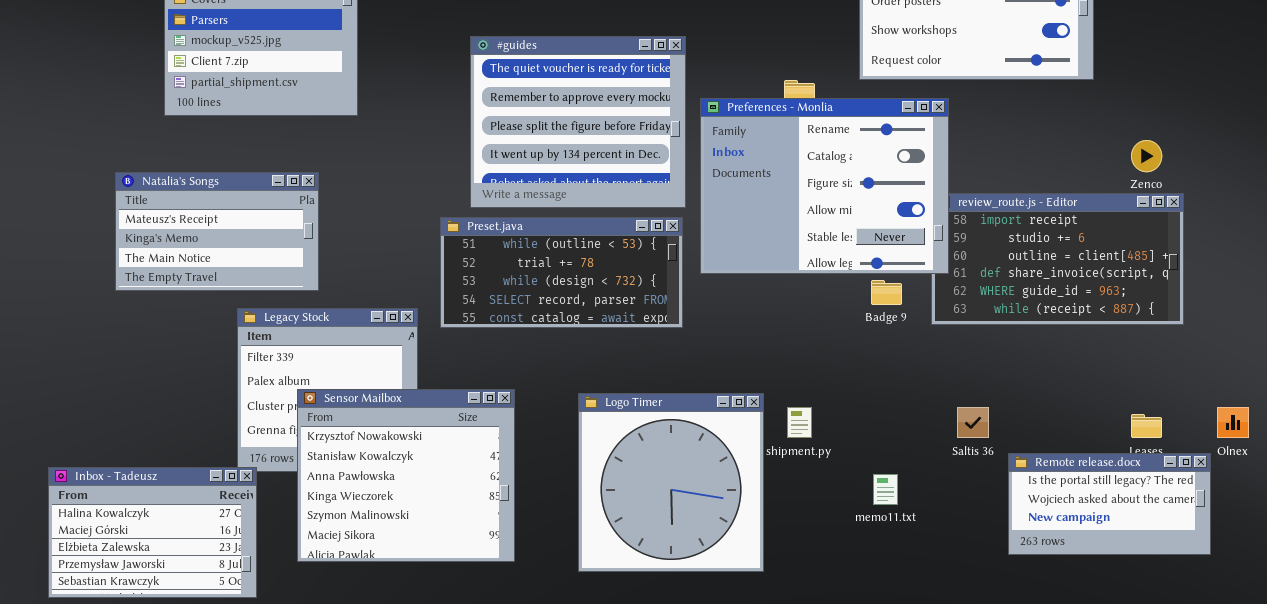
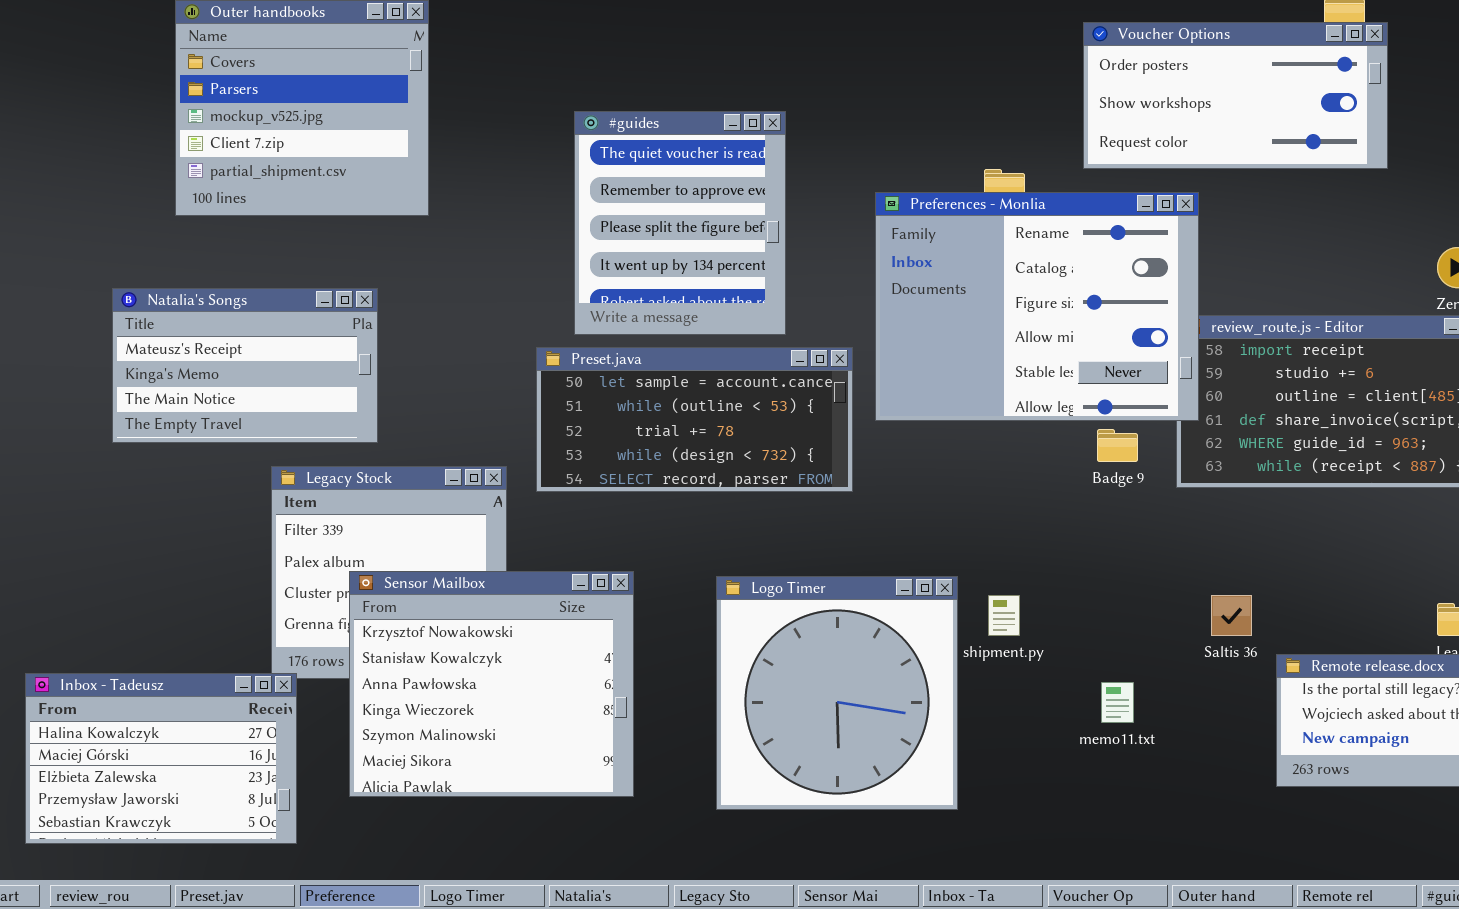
#guides: [470,36,686,208] -> [574,111,786,335], resized
Preset.java: [440,217,683,328] -> [536,347,853,492], scrolled up 1 row

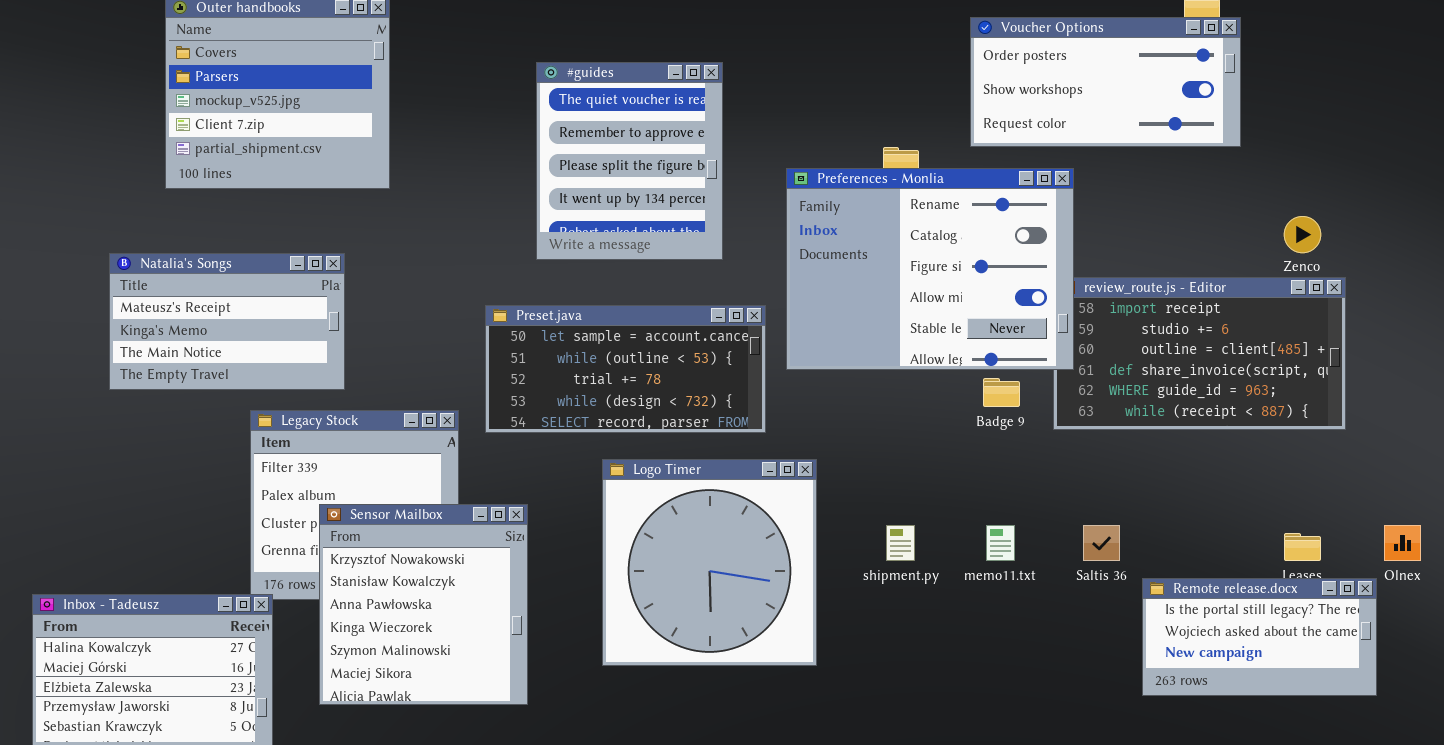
#guides: [574,111,786,335] -> [536,62,723,260], moved
Sensor Mailbox: [349,571,634,797] -> [319,504,528,705], resized
Logo Timer: [716,576,958,810] -> [602,459,817,666], moved
memo11.txt: [1101,682,1134,723] -> [986,525,1015,561], moved

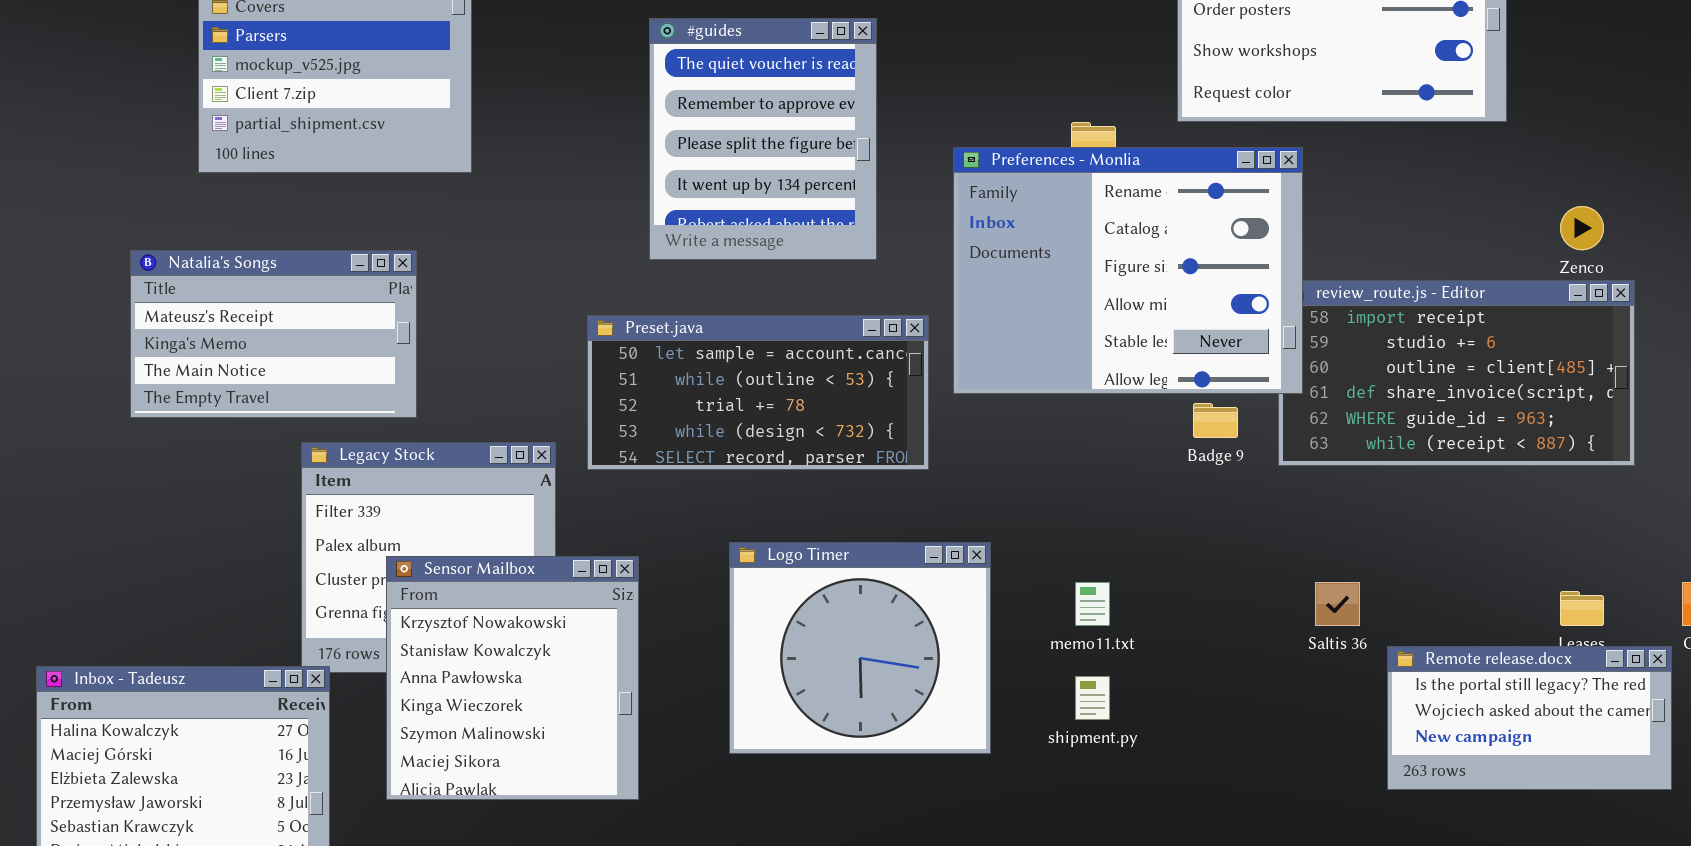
Logo Timer: [602,459,817,666] -> [729,542,991,754], resized
shipment.py: [886,525,915,561] -> [1075,676,1110,720], moved
memo11.txt: [986,525,1015,561] -> [1075,582,1110,626], moved

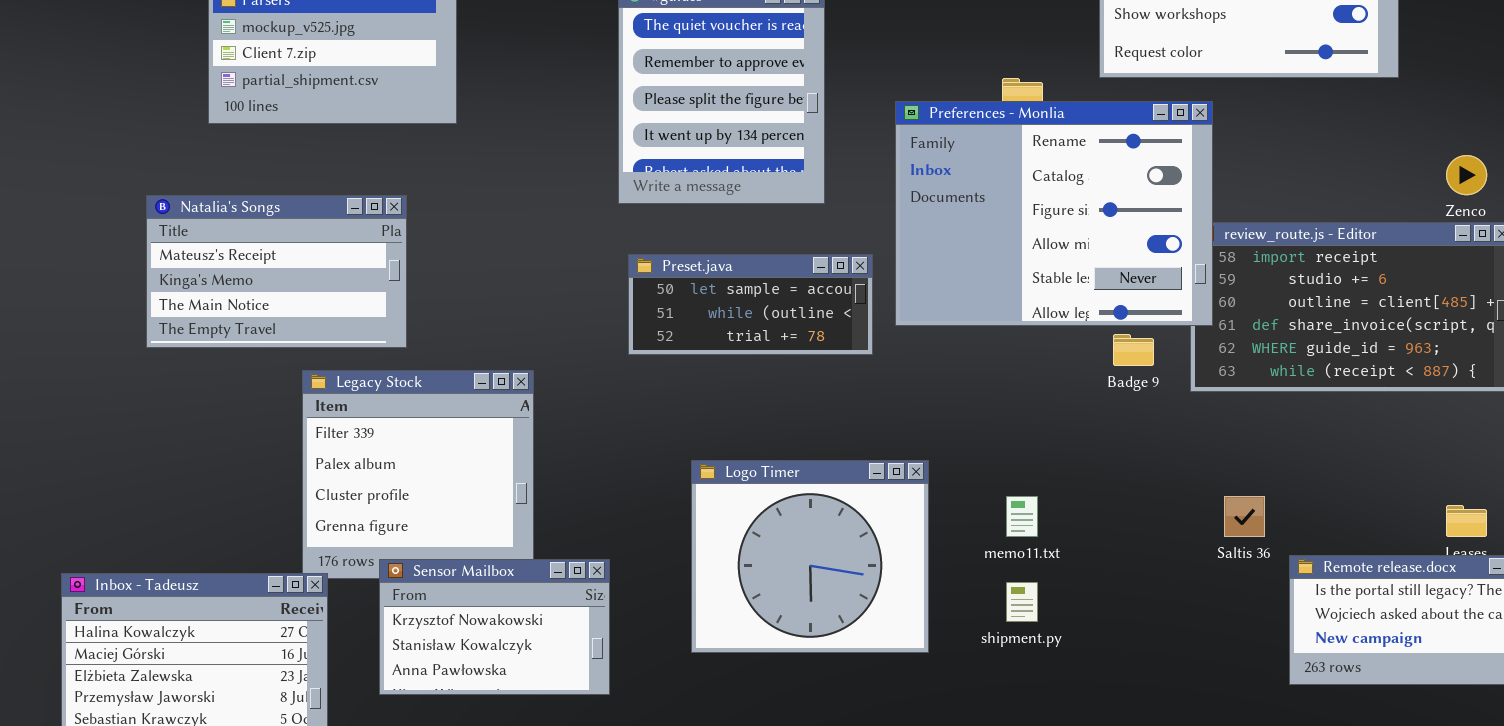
Preset.java: [587,315,929,470] -> [628,254,873,355], resized
Sensor Mailbox: [386,556,639,800] -> [379,559,610,695], resized

